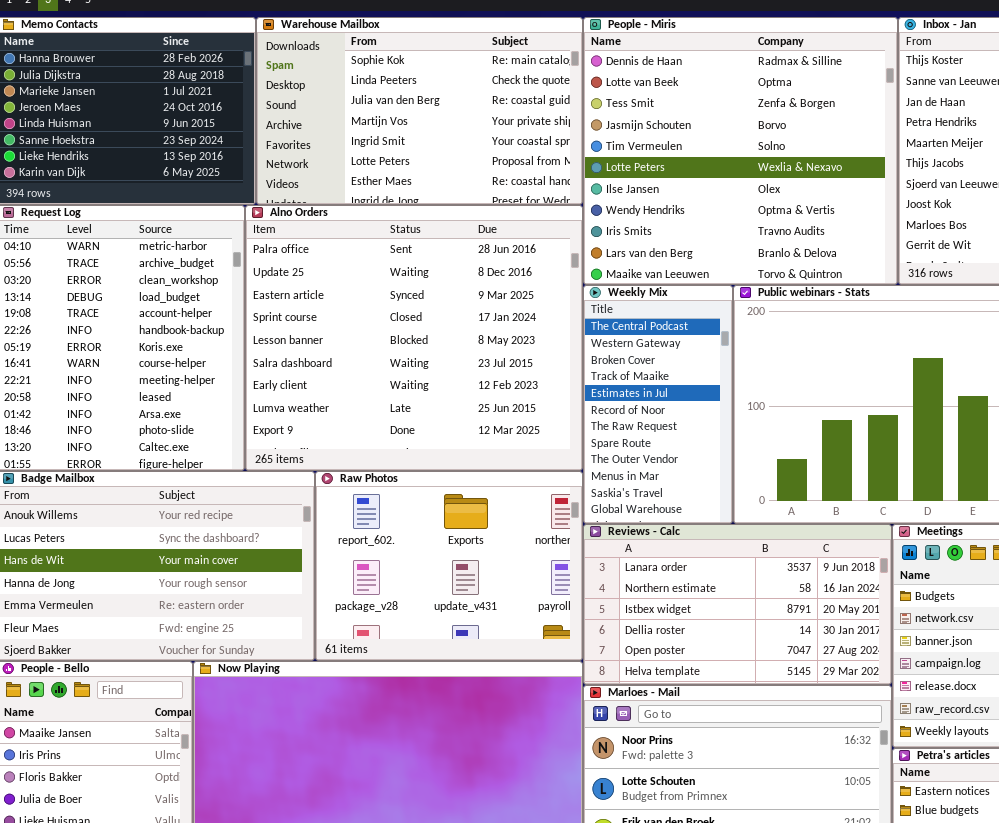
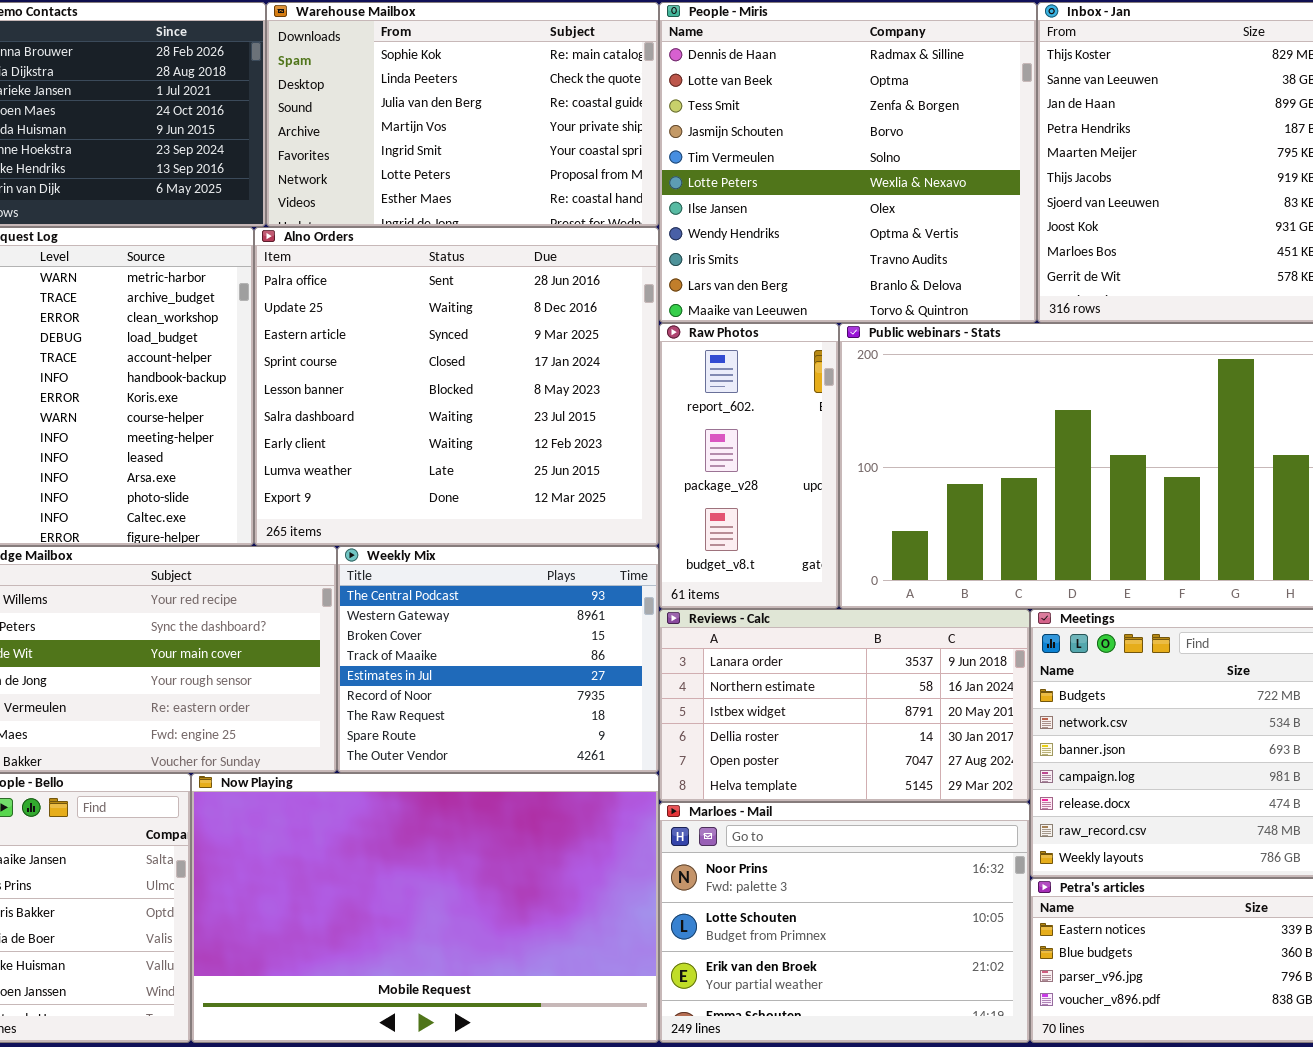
Weekly Mix: [583,285,733,524] -> [337,546,659,773], moved, resized
Raw Photos: [315,471,583,661] -> [659,323,839,609], moved, resized

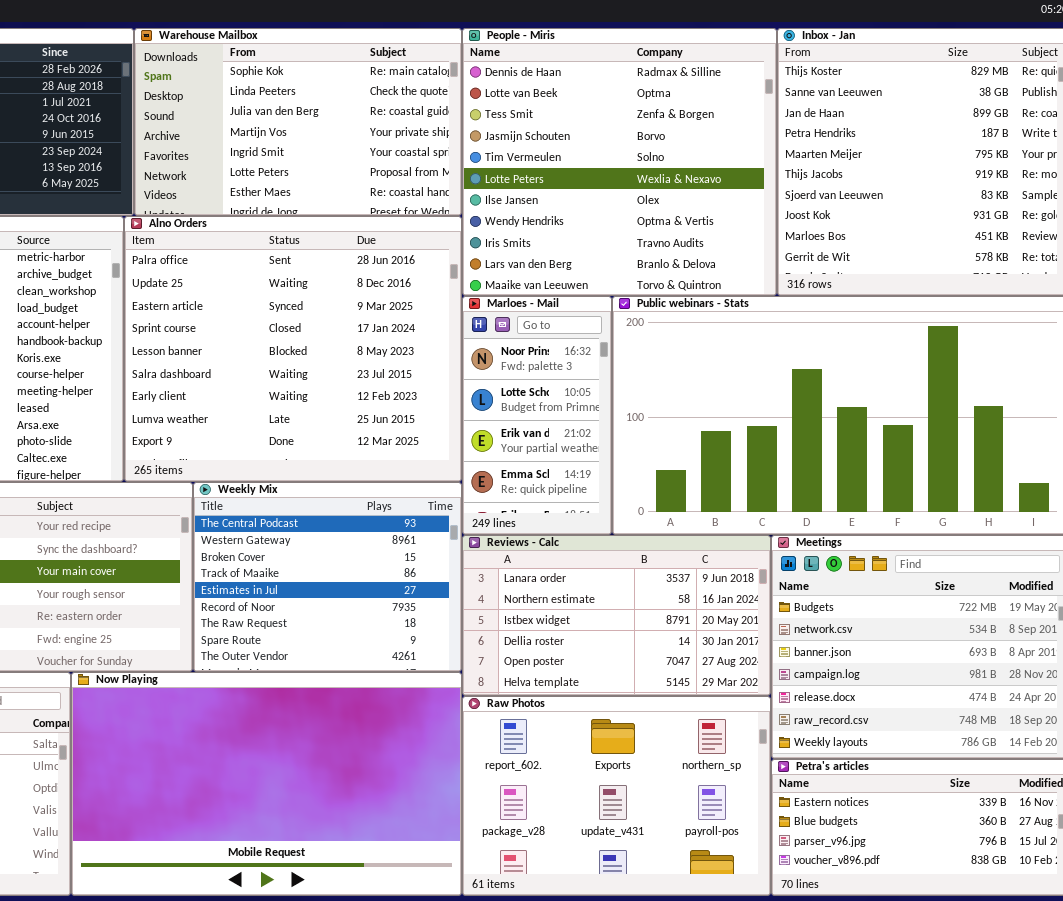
Raw Photos: [659,323,839,609] -> [462,696,771,896], moved, resized
Marloes - Mail: [659,802,1030,1043] -> [462,296,612,535], moved, resized

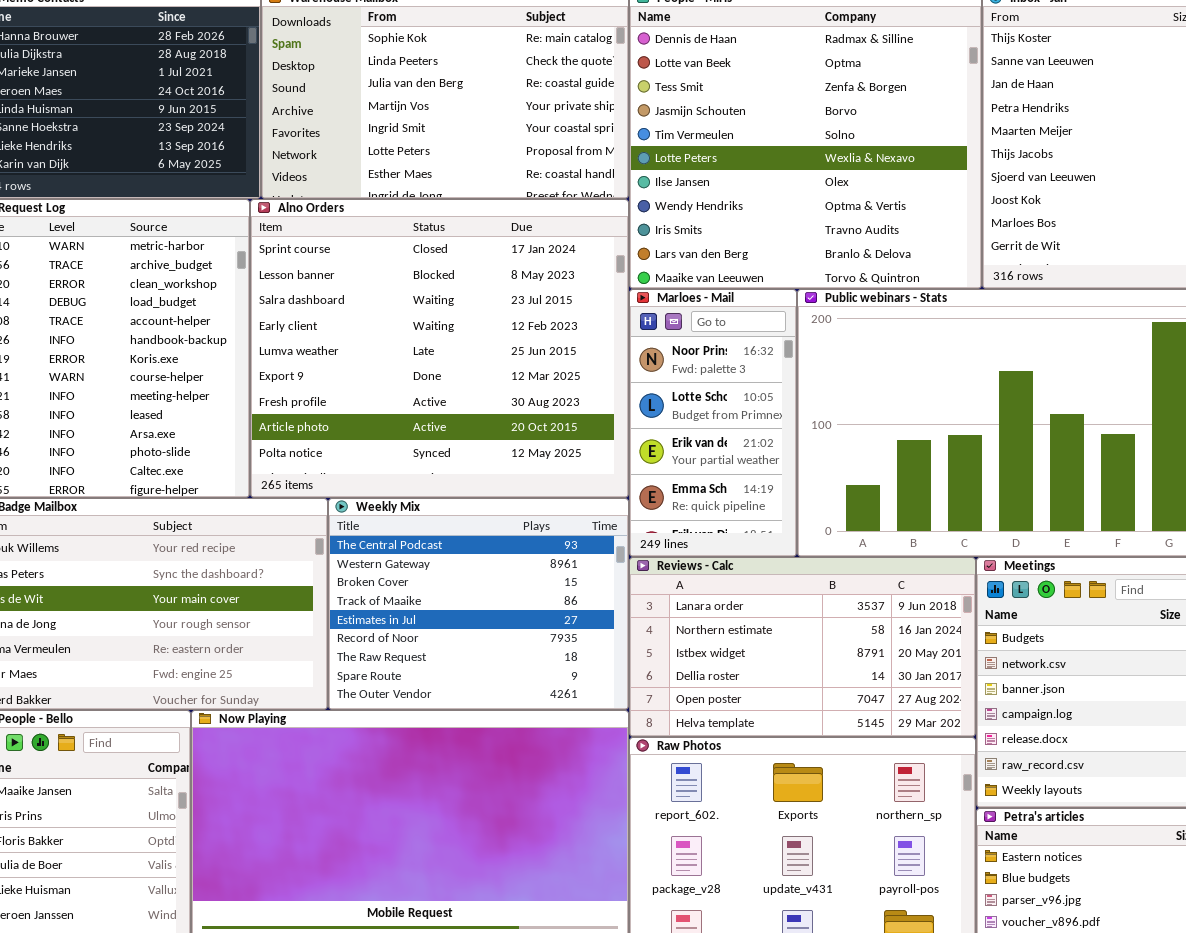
Alno Orders: [124,216,462,482] -> [250,199,629,498], scrolled down 3 rows

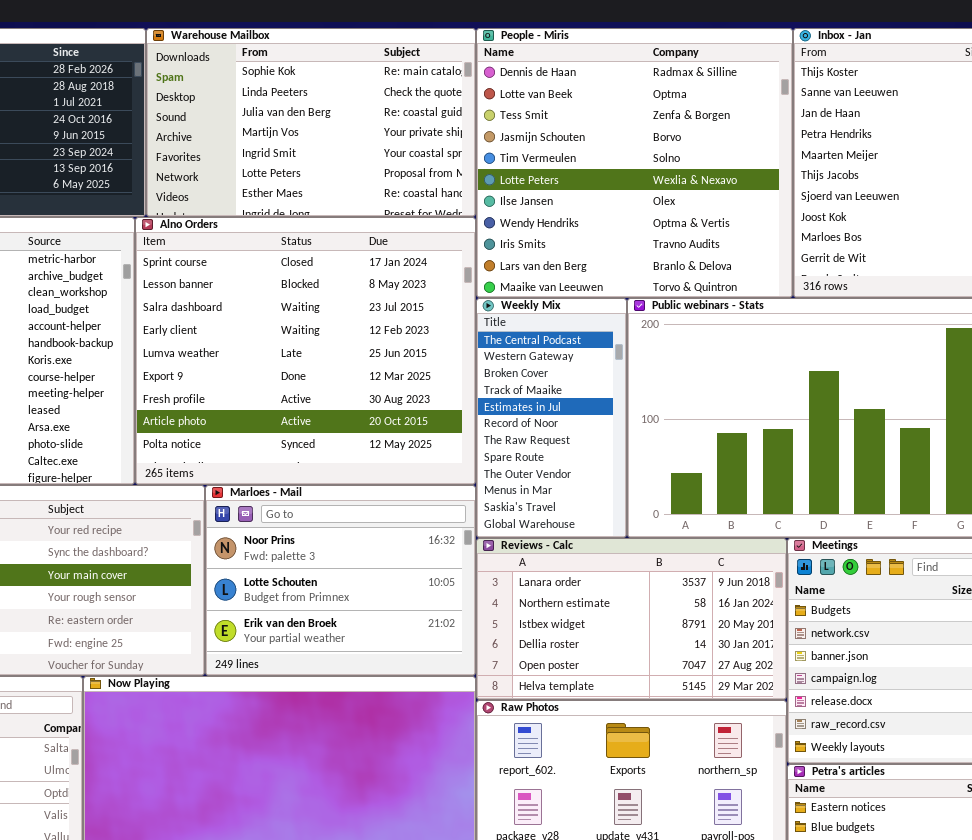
Marloes - Mail: [629,289,797,557] -> [205,485,476,676], moved, resized
Weekly Mix: [328,498,629,710] -> [476,298,627,538], moved, resized

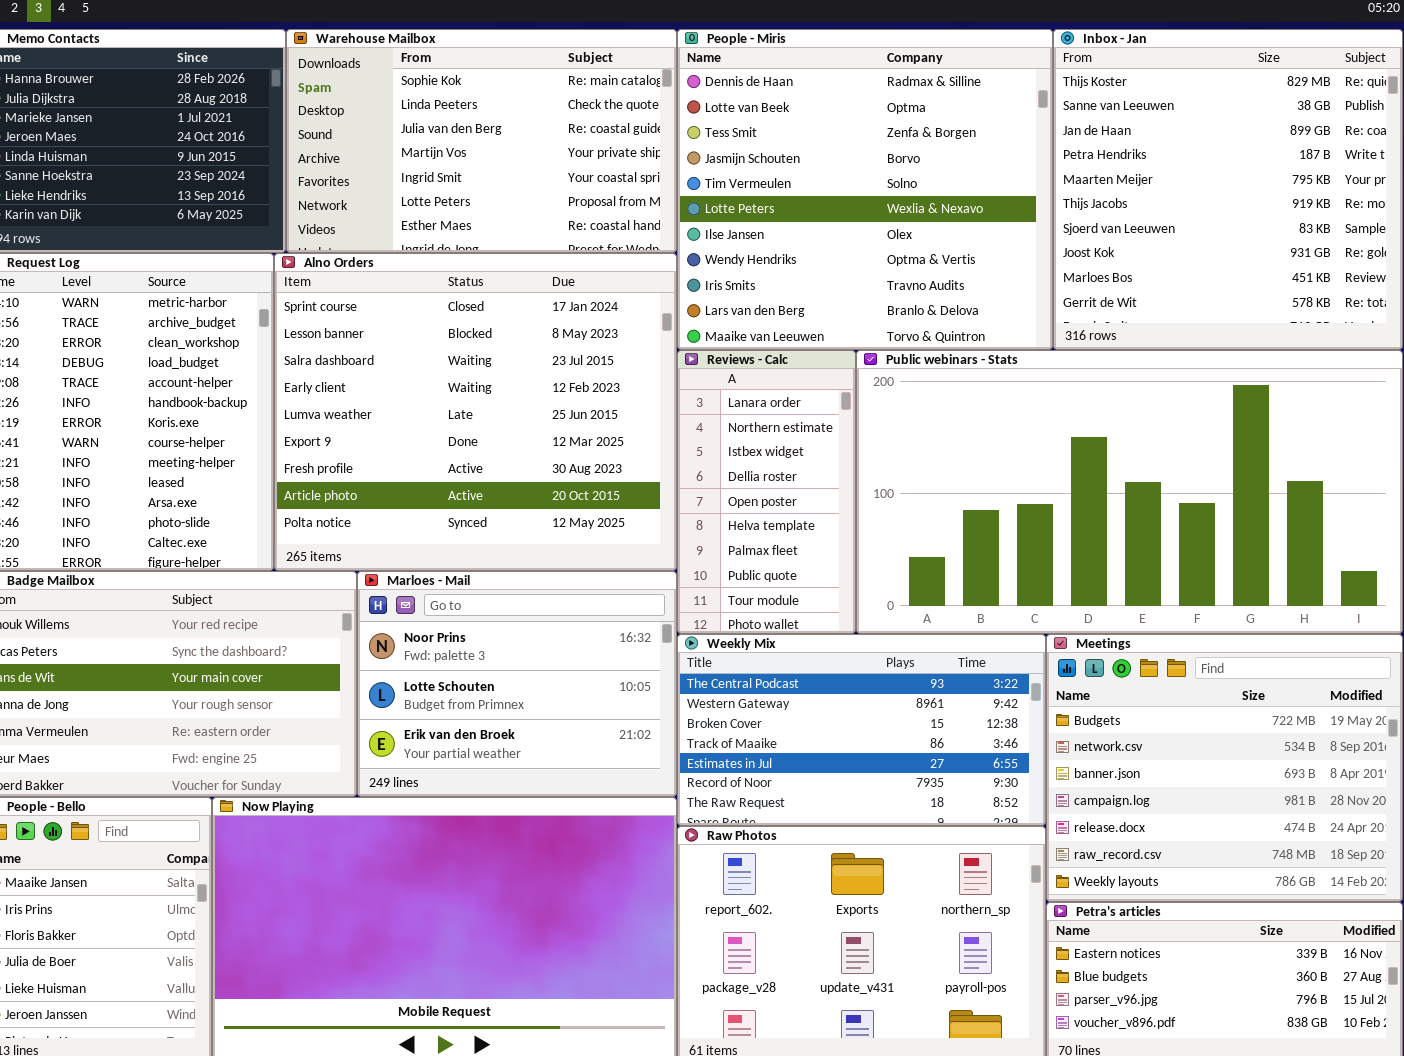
Weekly Mix: [476,298,627,538] -> [677,634,1046,826], moved, resized
Reviews - Calc: [476,538,787,700] -> [677,350,856,634], moved, resized

